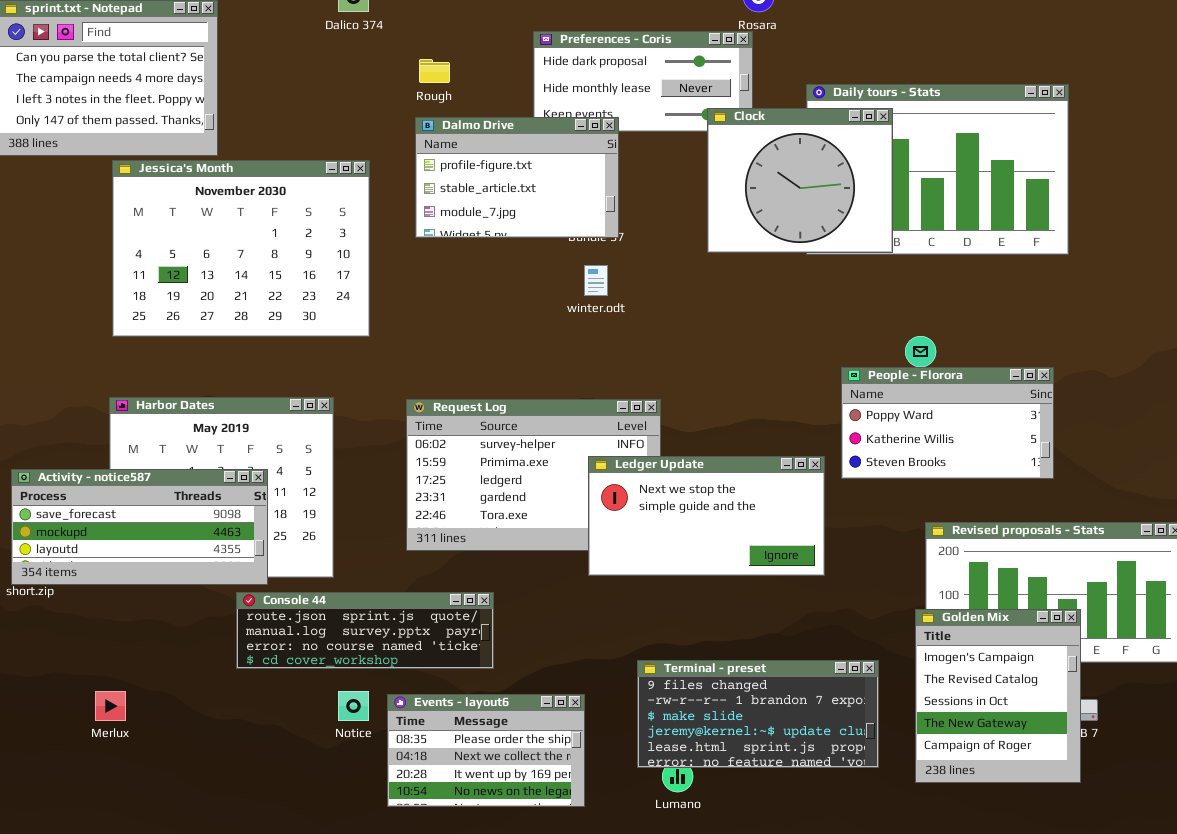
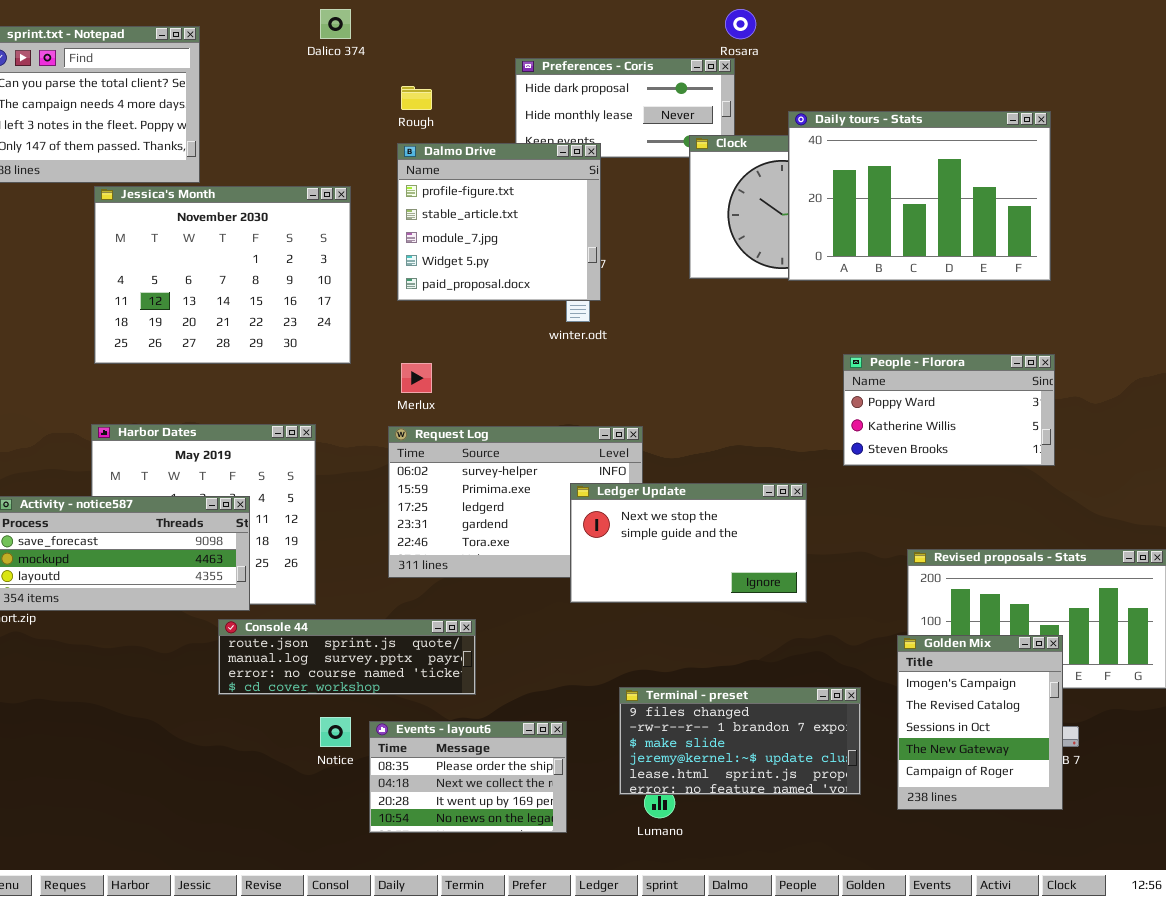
Daily tours - Stats: [806,84,1069,255] -> [788,111,1051,281], raised
Dalmo Drive: [415,117,619,238] -> [397,143,601,301], resized
People - Florora: [841,367,1054,479] -> [843,354,1055,466], moved
Merlux: [95,691,126,721] -> [401,363,432,393], moved

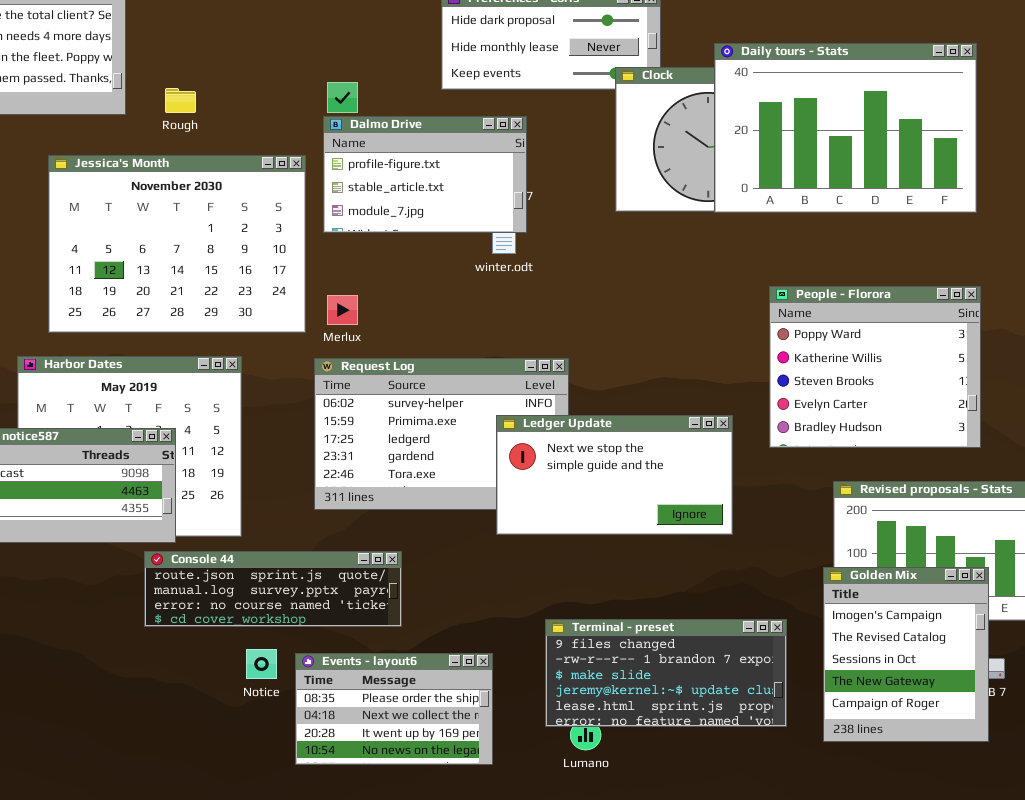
Rough: [401,86,432,110] -> [165,88,196,113], moved
Dalmo Drive: [397,143,601,301] -> [323,116,527,233], resized
Jessica's Month: [94,186,351,364] -> [48,155,306,333], moved
People - Florora: [843,354,1055,466] -> [769,286,981,448], resized

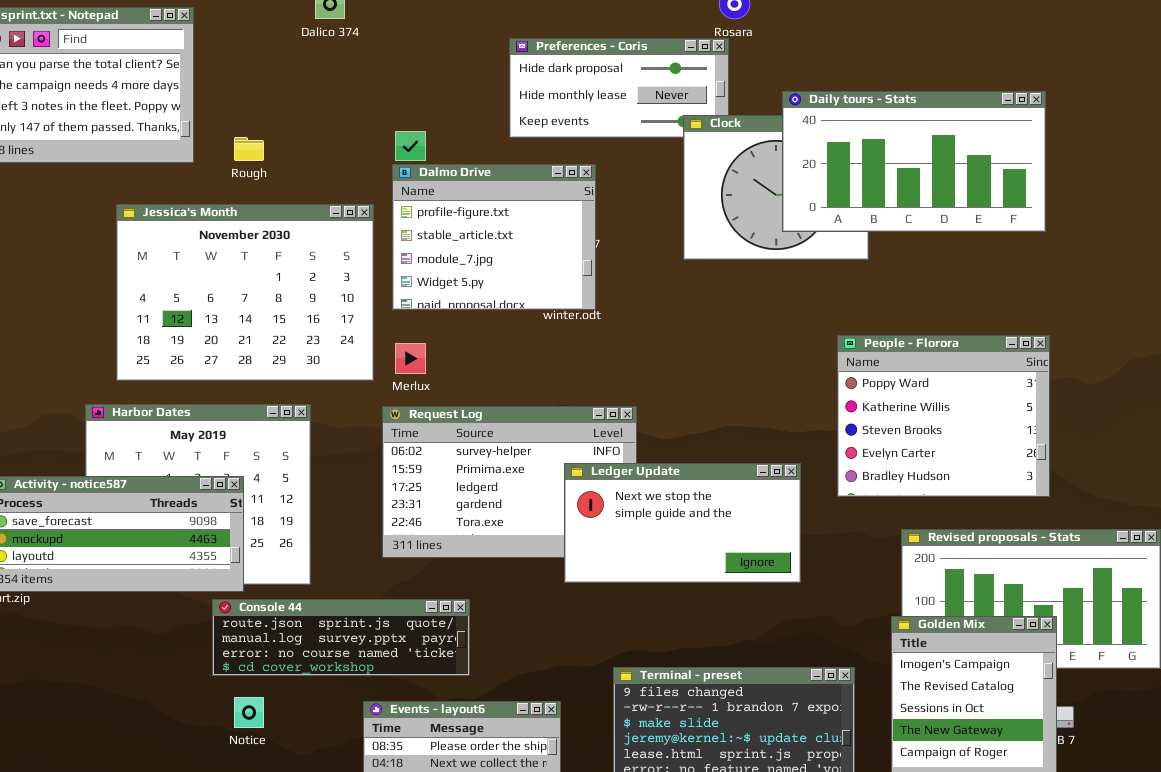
Daily tours - Stats: [714,43,977,213] -> [782,91,1046,232], resized
Dalmo Drive: [323,116,527,233] -> [392,164,596,310], resized
Notice: [246,649,277,679] -> [234,697,264,728], moved

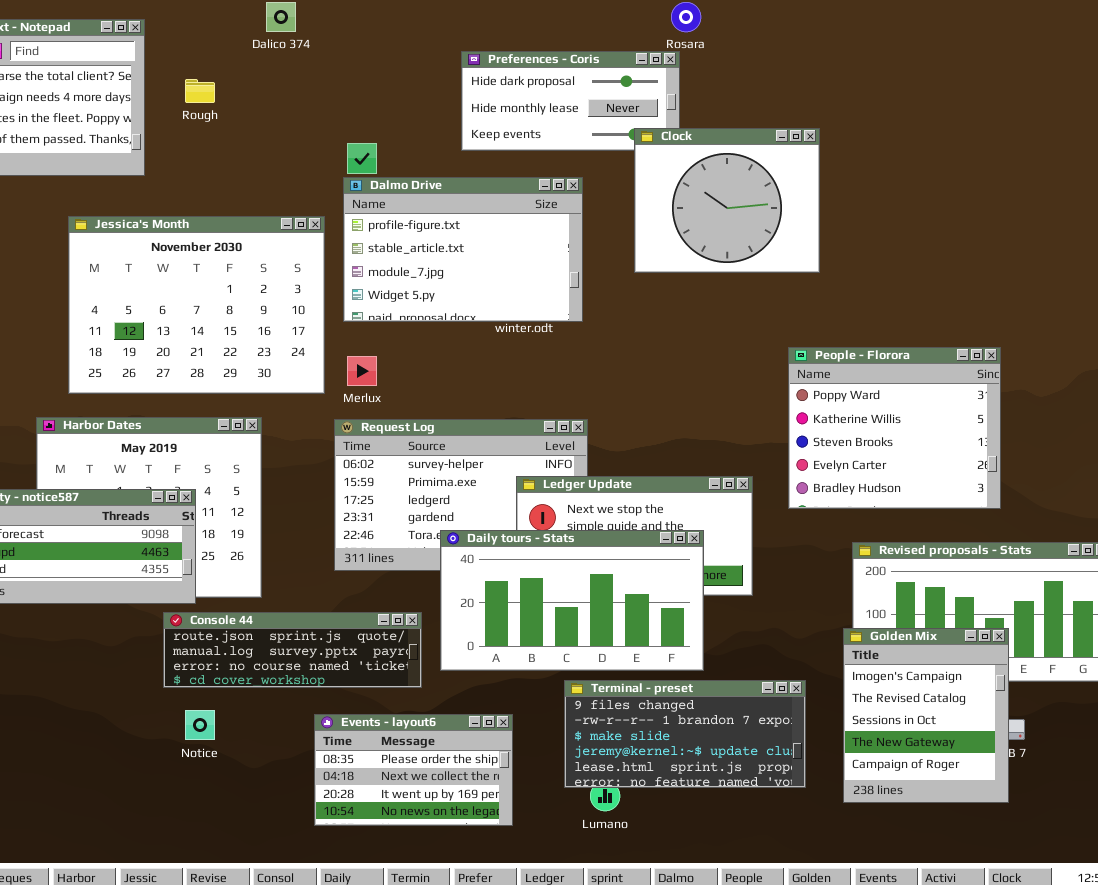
Daily tours - Stats: [782,91,1046,232] -> [440,530,704,671], moved
Rough: [234,137,264,161] -> [185,79,215,103], moved
Dalmo Drive: [392,164,596,310] -> [343,177,583,322], resized

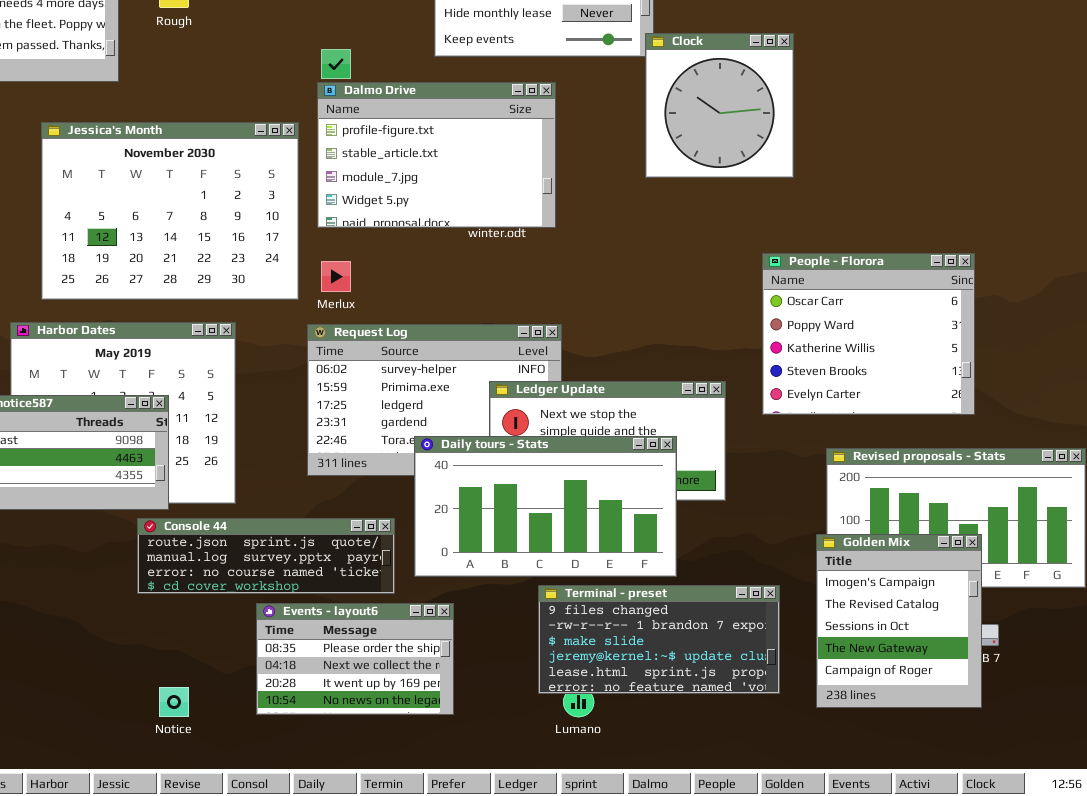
Clock: [634,128,820,273] -> [645,33,794,178], resized
People - Florora: [788,347,1001,509] -> [762,253,975,415], scrolled up 1 row
Notice: [185,710,215,740] -> [159,687,189,717], moved
Events - layout6: [314,714,513,826] -> [256,603,454,715], moved

